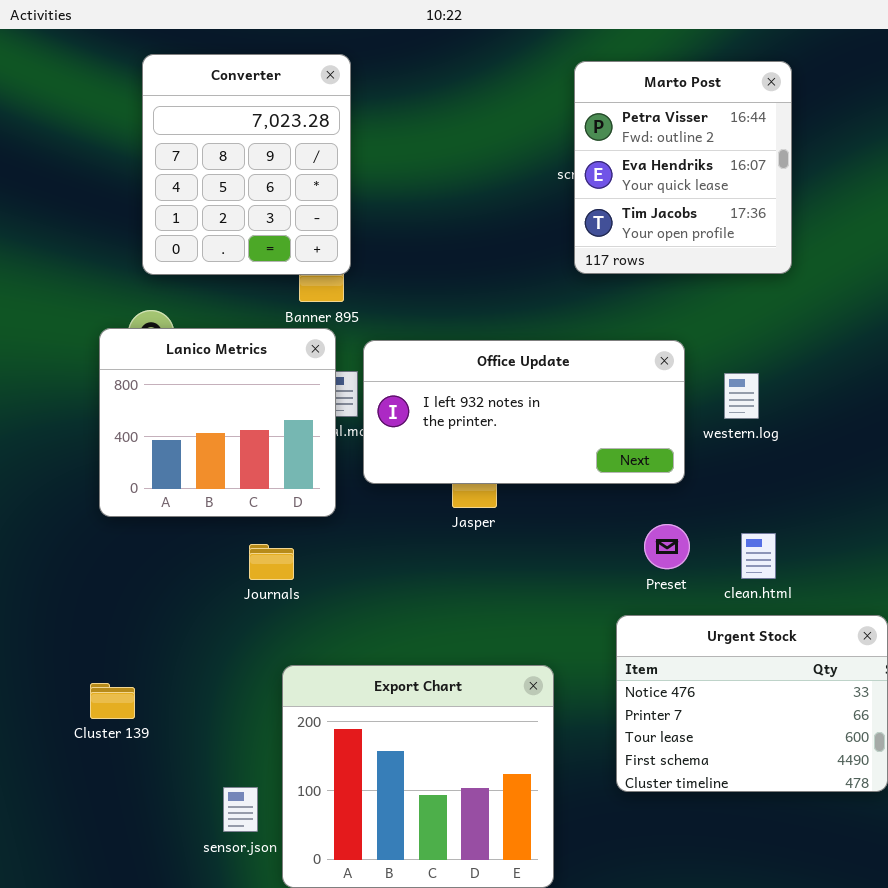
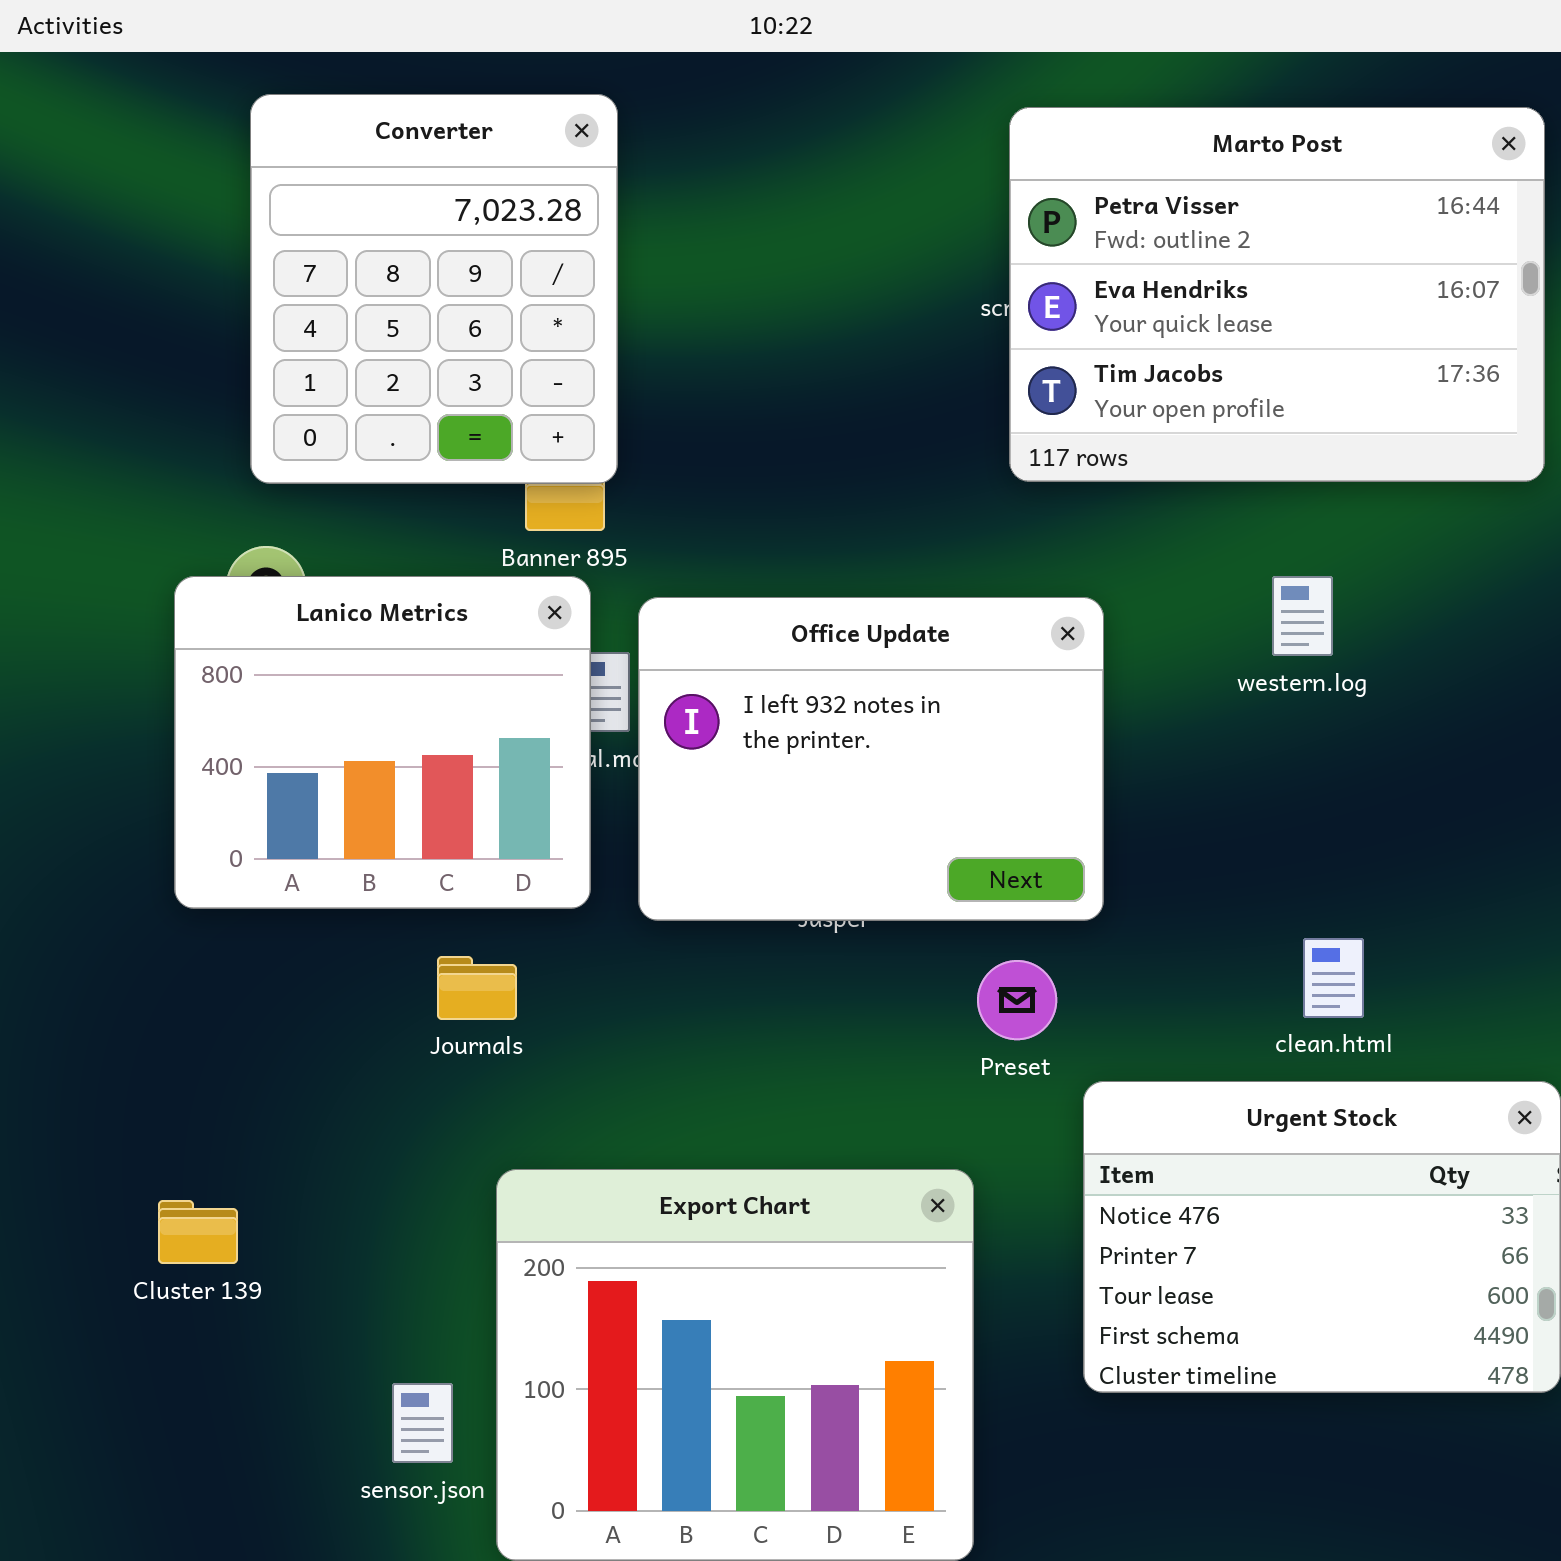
Marto Post: [574,61,792,274] -> [1009,107,1545,482], resized
Office Update: [363,340,685,484] -> [638,597,1104,921], resized
western.log: [724,373,759,419] -> [1272,576,1333,656], moved
Preset: [644,524,690,569] -> [977,960,1057,1040], moved

